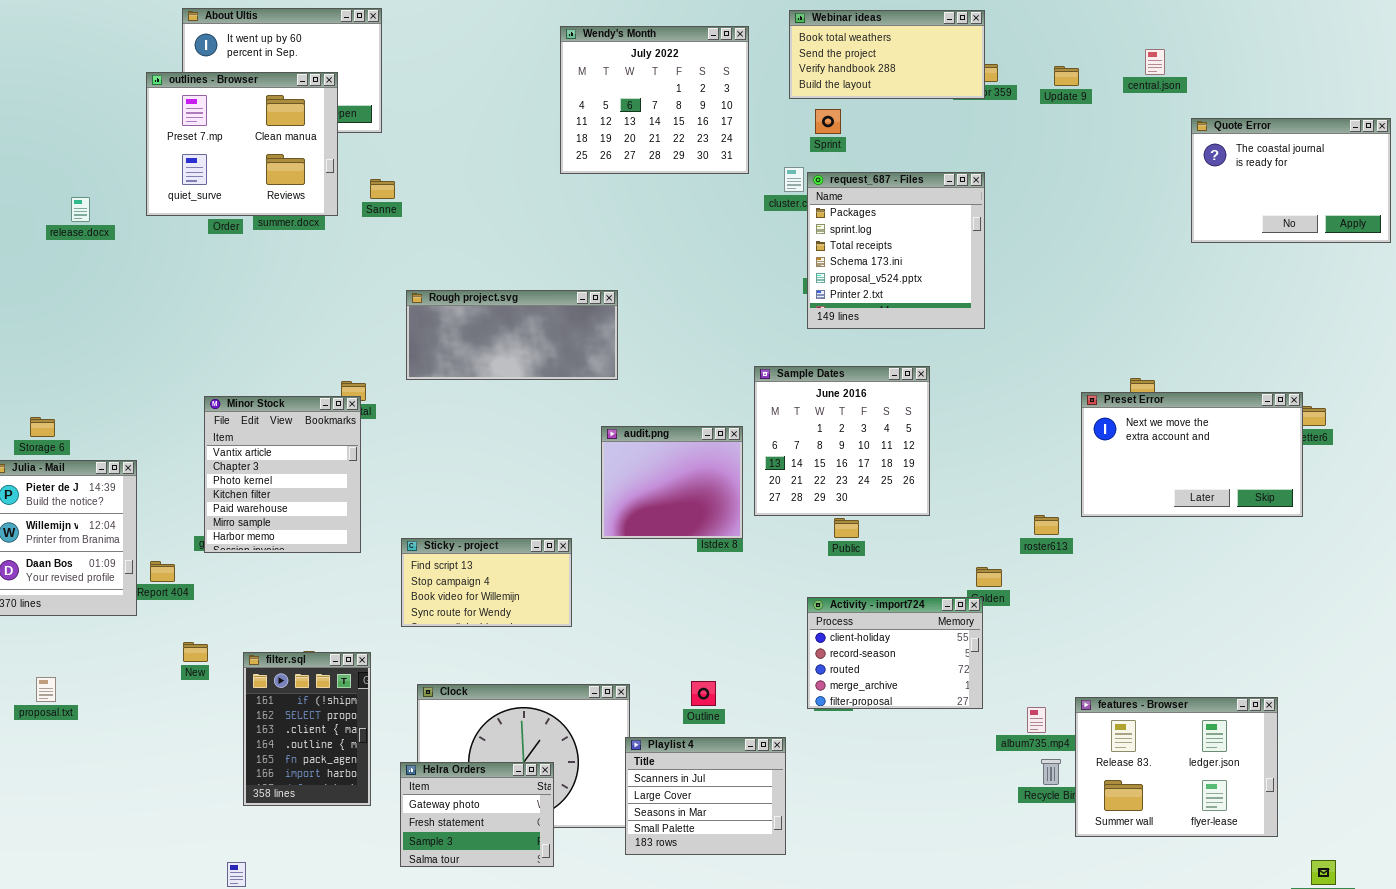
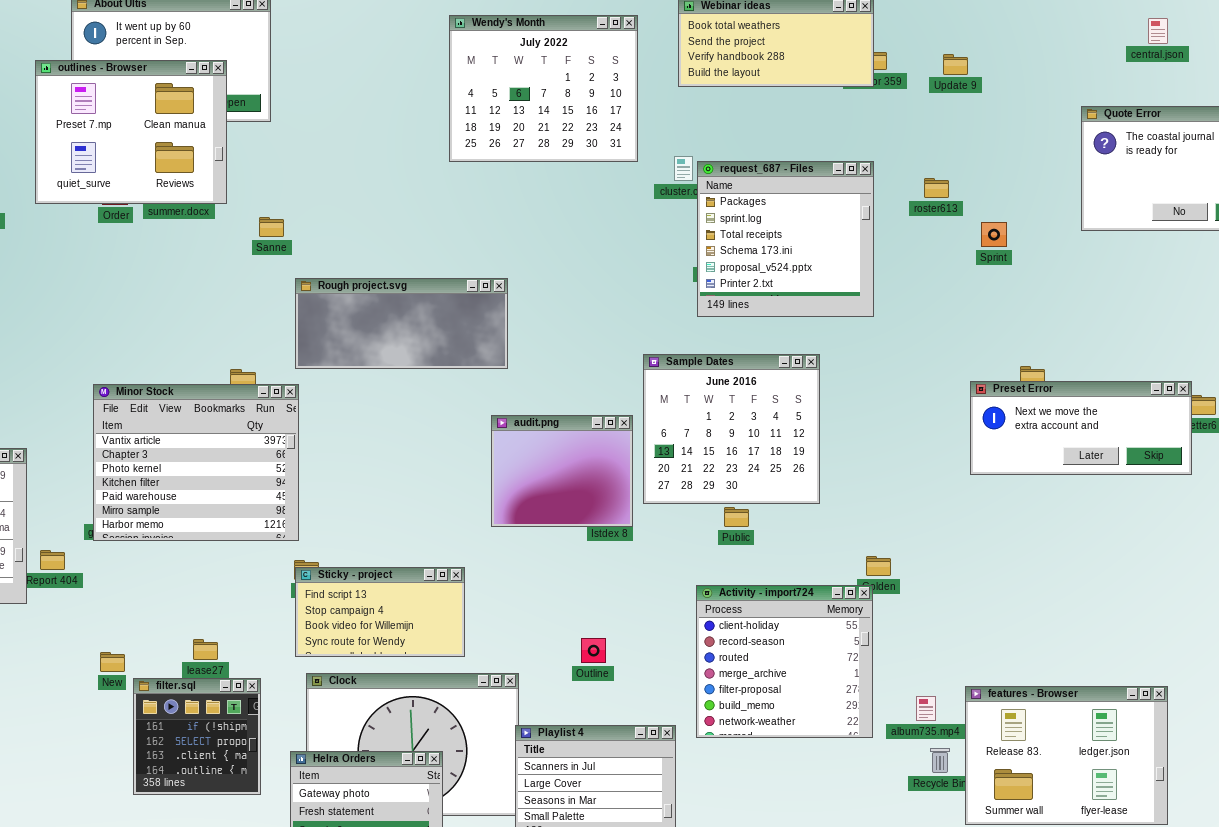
central.json: [1145,49,1165,75] -> [1148,18,1168,44], moved
Sprint: [815,109,841,134] -> [981,222,1007,247], moved
Sanne: [370,179,395,199] -> [259,217,284,237], moved
Preset Error: [1081,392,1303,517] -> [970,381,1192,475], resized
Minor Stock: [204,396,361,553] -> [93,384,299,541], resized
roster613: [1034,515,1059,535] -> [924,178,949,198], moved
Sticky - project: [401,538,572,627] -> [295,567,465,657], moved
Activity - import724: [807,597,983,709] -> [696,585,873,738], resized
New: [183,642,208,662] -> [100,652,125,672], moved
filter.sql: [243,652,371,806] -> [133,678,261,795], resized
Outline: [691,681,716,706] -> [581,638,606,663], moved

